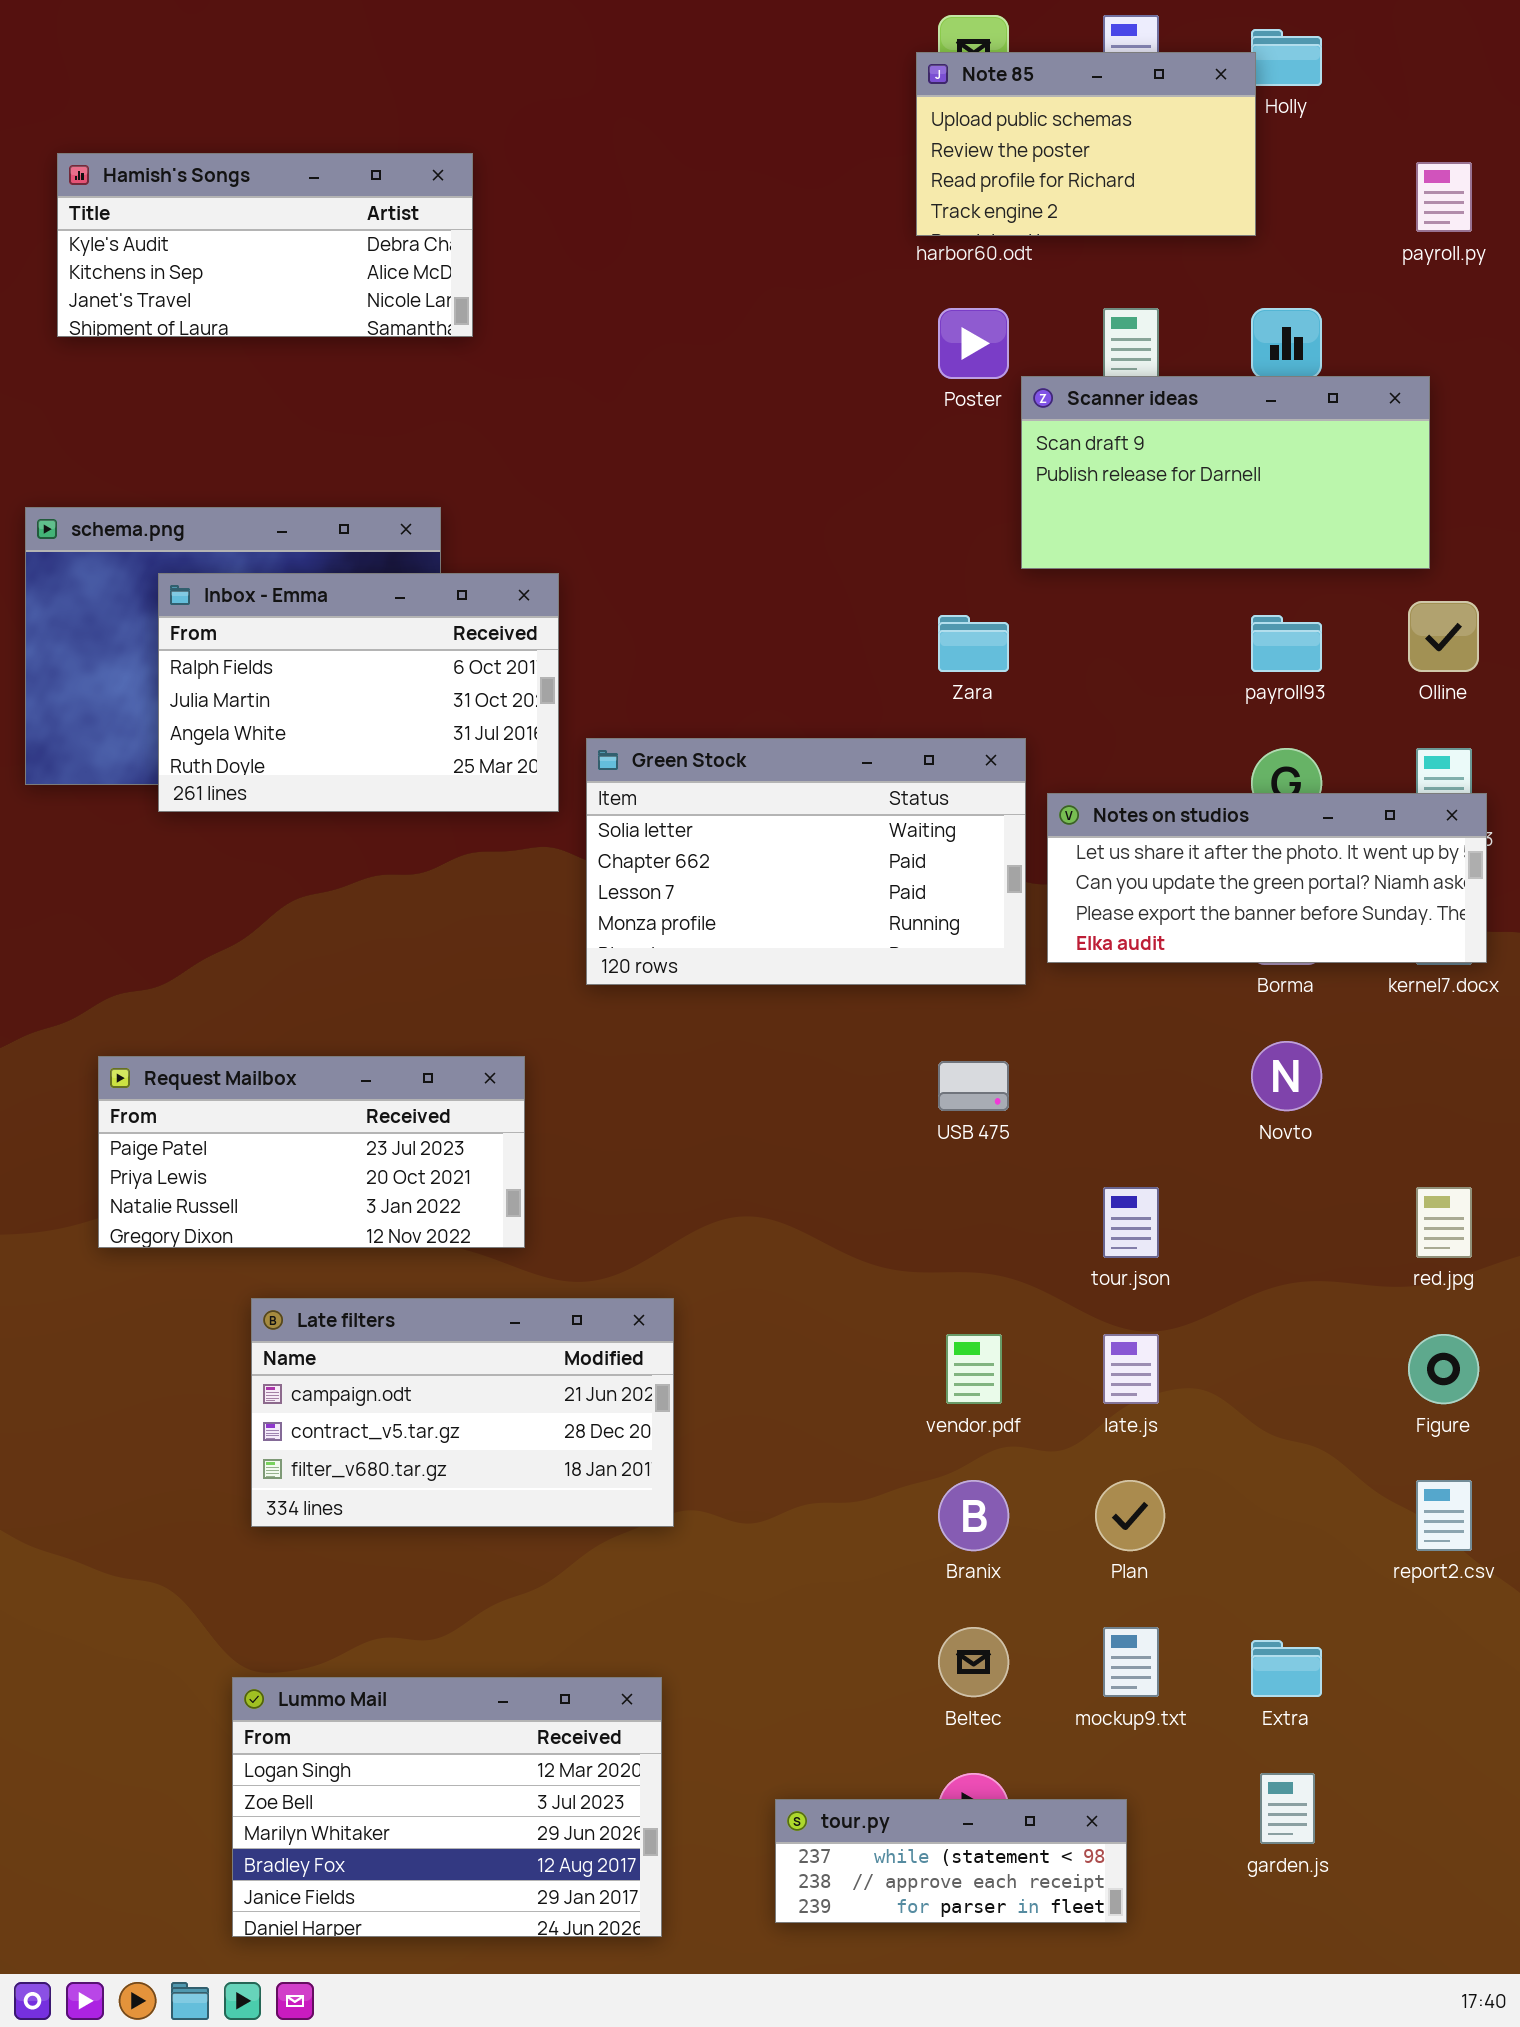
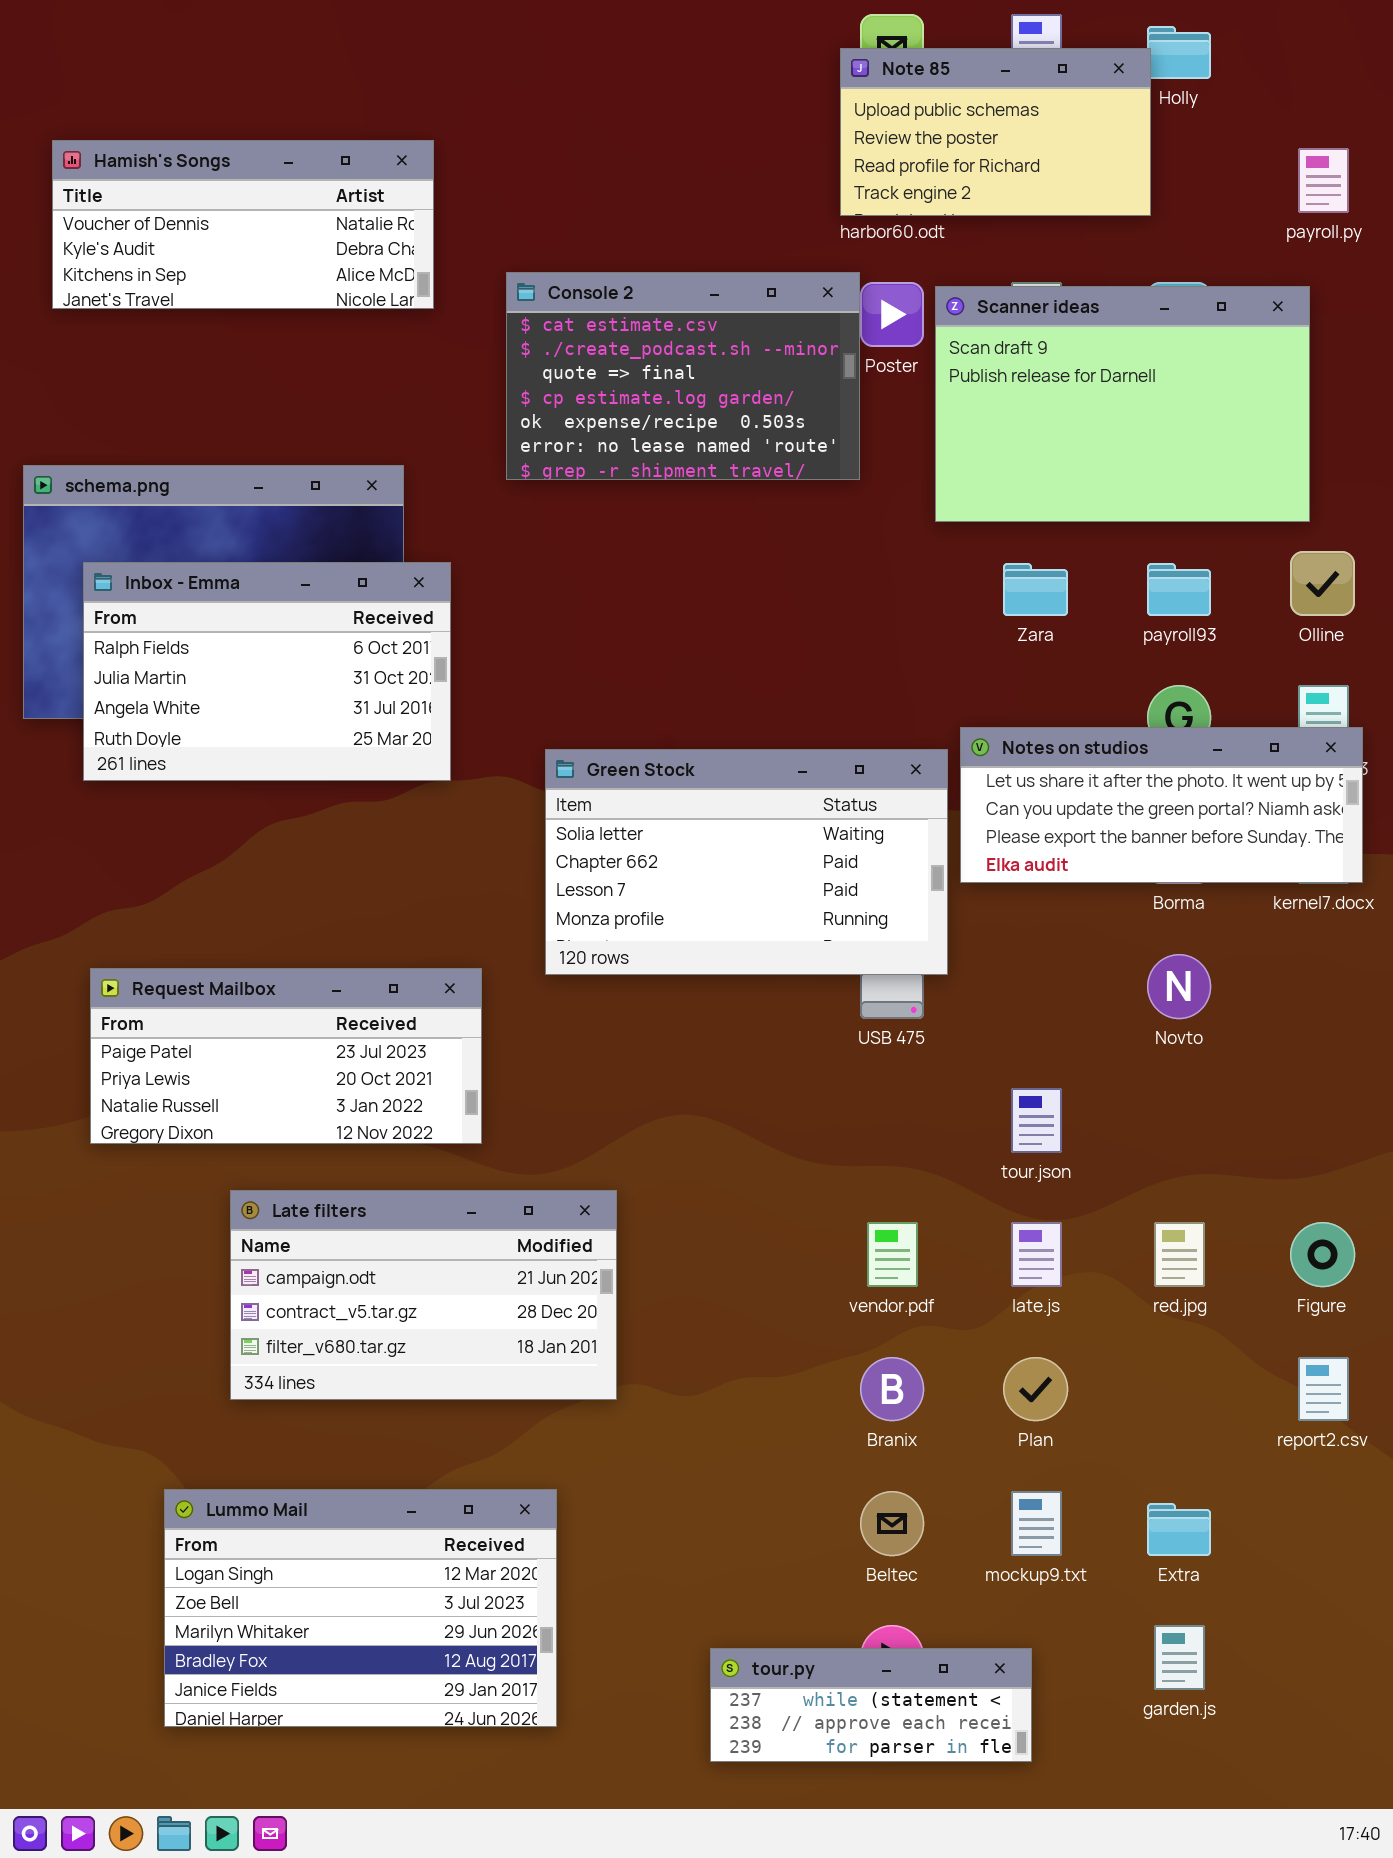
Hamish's Songs: [57,153,473,337] -> [52,140,434,309], scrolled up 1 row
Console 2: none -> [506,272,860,480], opened
Scanner ideas: [1021,376,1430,569] -> [935,286,1310,522], resized
Inbox - Emma: [158,573,559,812] -> [83,562,451,781], moved
Zara: [938,615,1009,672] -> [1003,563,1068,616], moved
Green Stock: [586,738,1026,985] -> [545,749,948,975], moved
red.jpg: [1416,1187,1472,1258] -> [1154,1222,1205,1287], moved
Lummo Mail: [232,1677,662,1937] -> [164,1489,557,1727], moved

